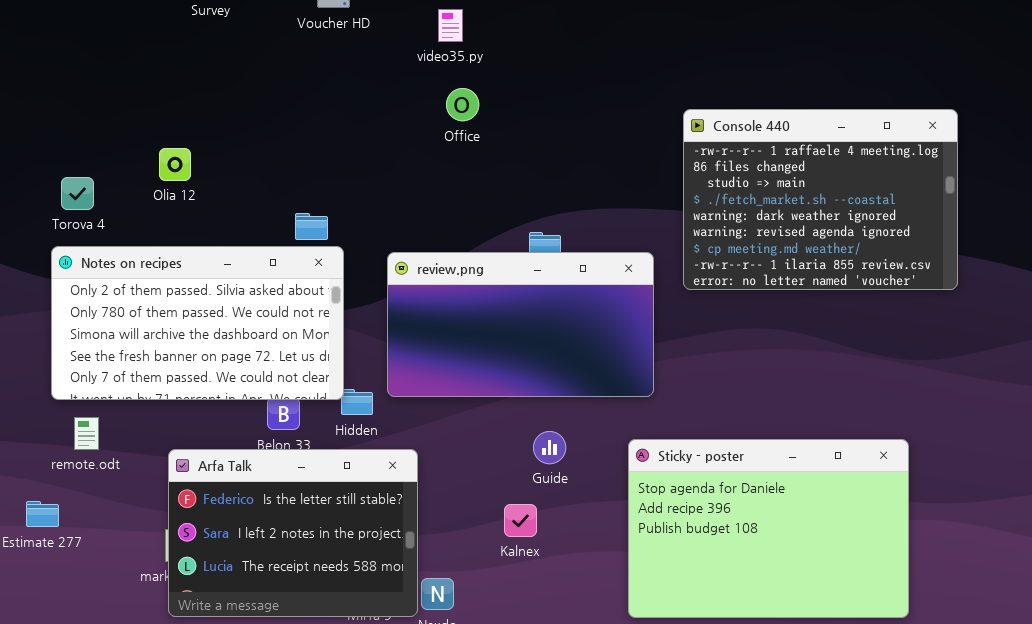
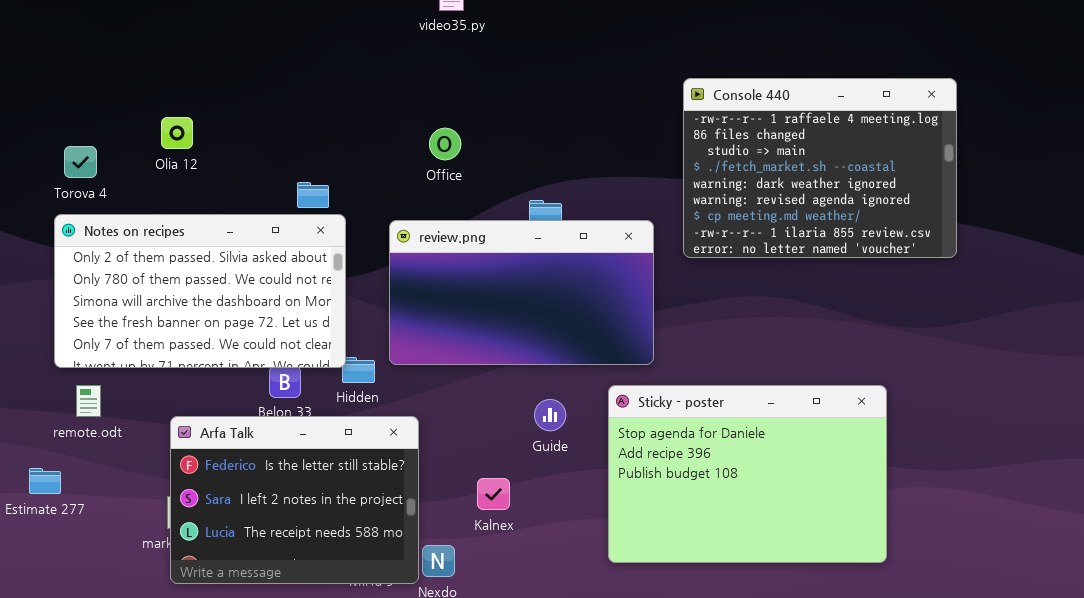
Office: [446,88,479,121] -> [429,128,461,160], moved
Sticky - poster: [628,439,909,618] -> [608,385,887,563], moved
Kalnex: [504,504,537,537] -> [477,478,510,510], moved

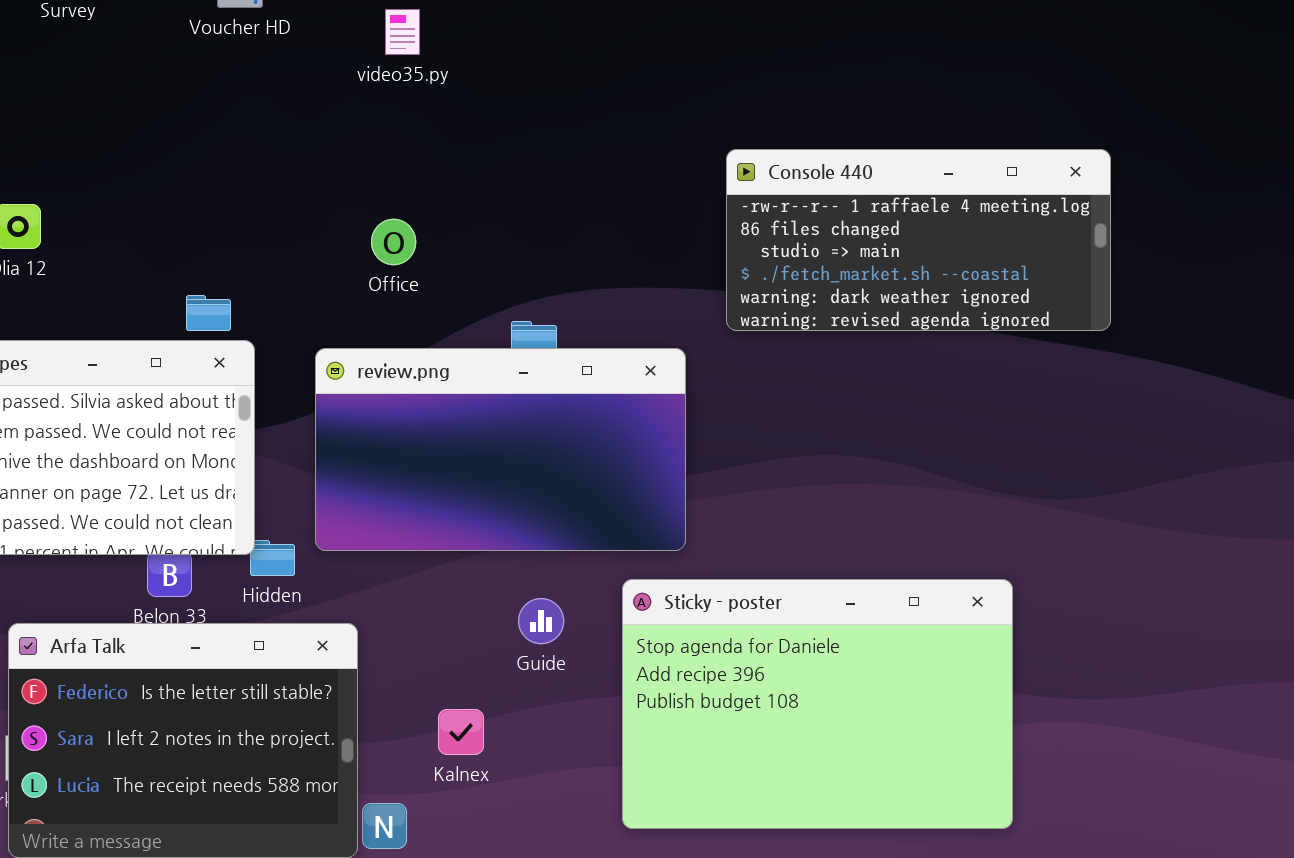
Console 440: [683,78,957,258] -> [726,149,1111,331], resized

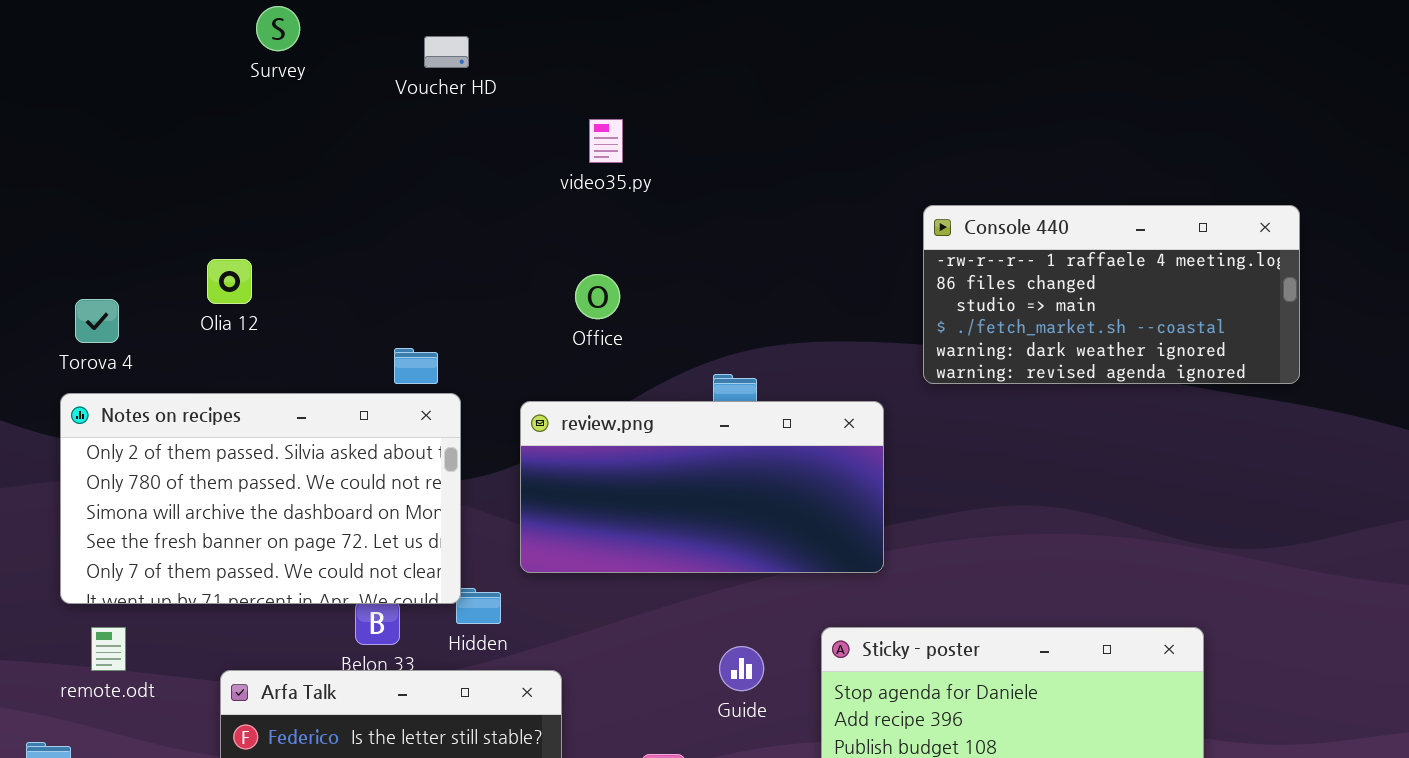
video35.py: [385,9,420,55] -> [589,119,623,163], moved
review.png: [315,348,686,551] -> [520,401,884,573], resized

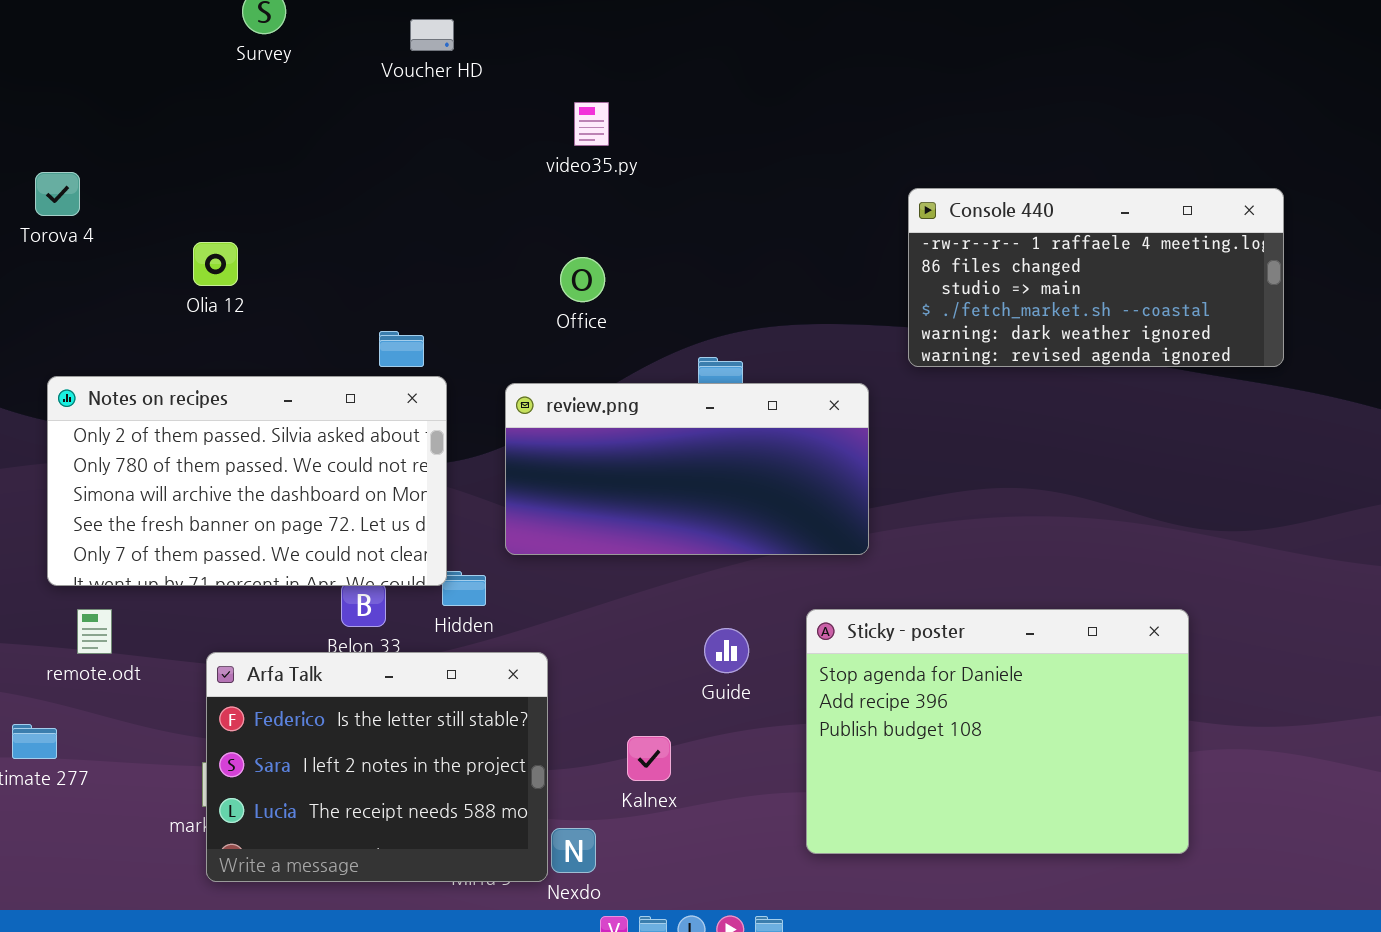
Torova 4: [75,299,119,343] -> [35,172,80,216], moved

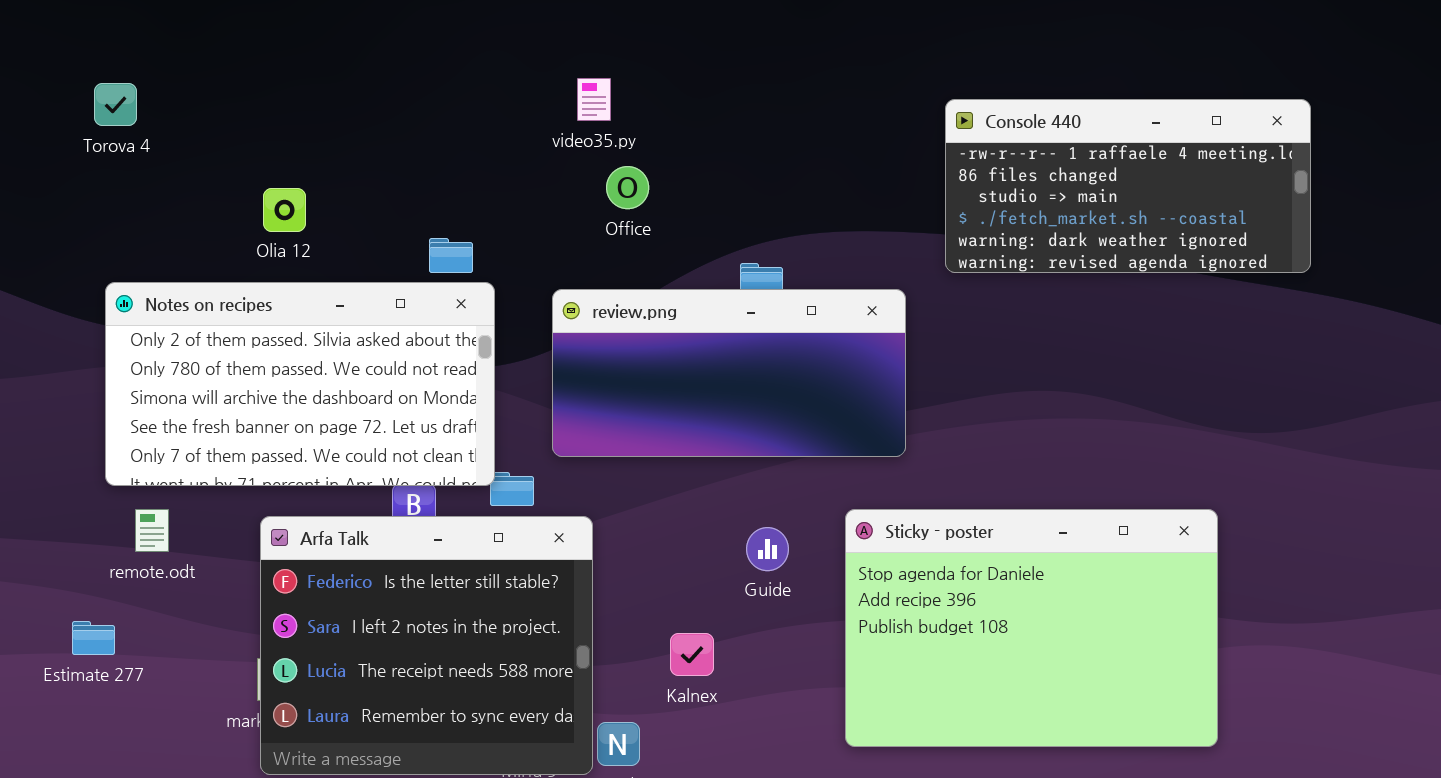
video35.py: [574,102,609,146] -> [577,78,611,121], moved
Olia 12: [193,242,238,286] -> [263,188,306,232], moved
Arfa Talk: [206,652,548,882] -> [260,516,593,775], resized

